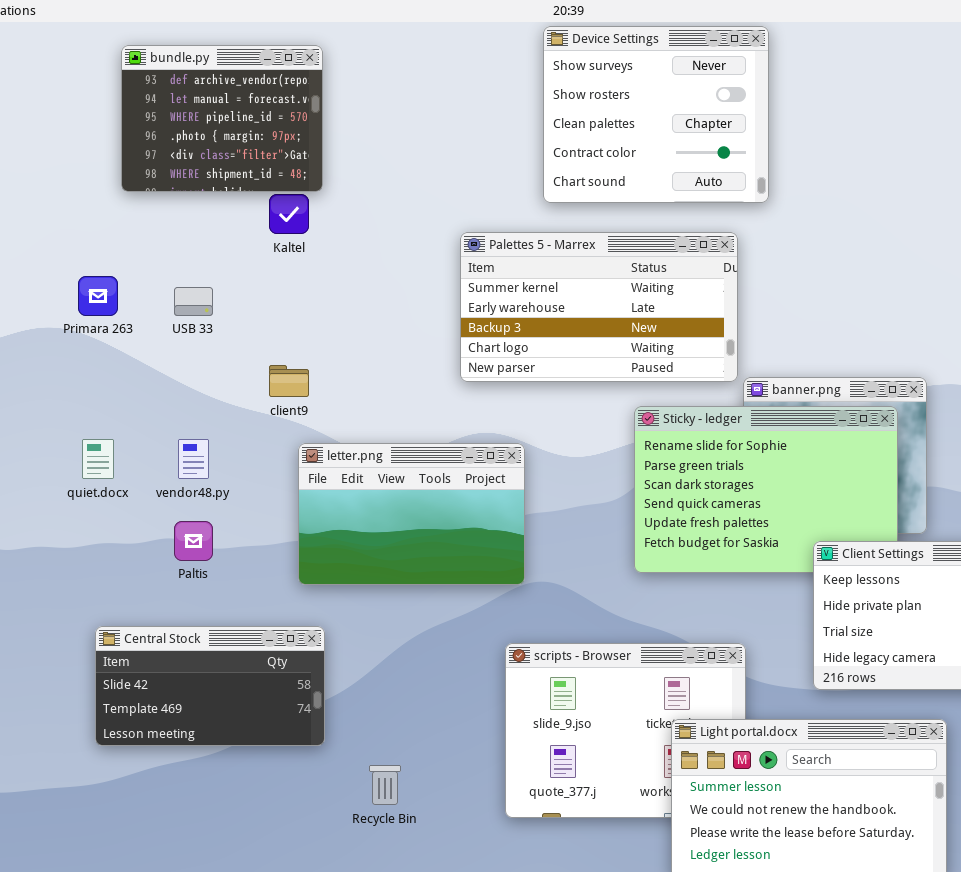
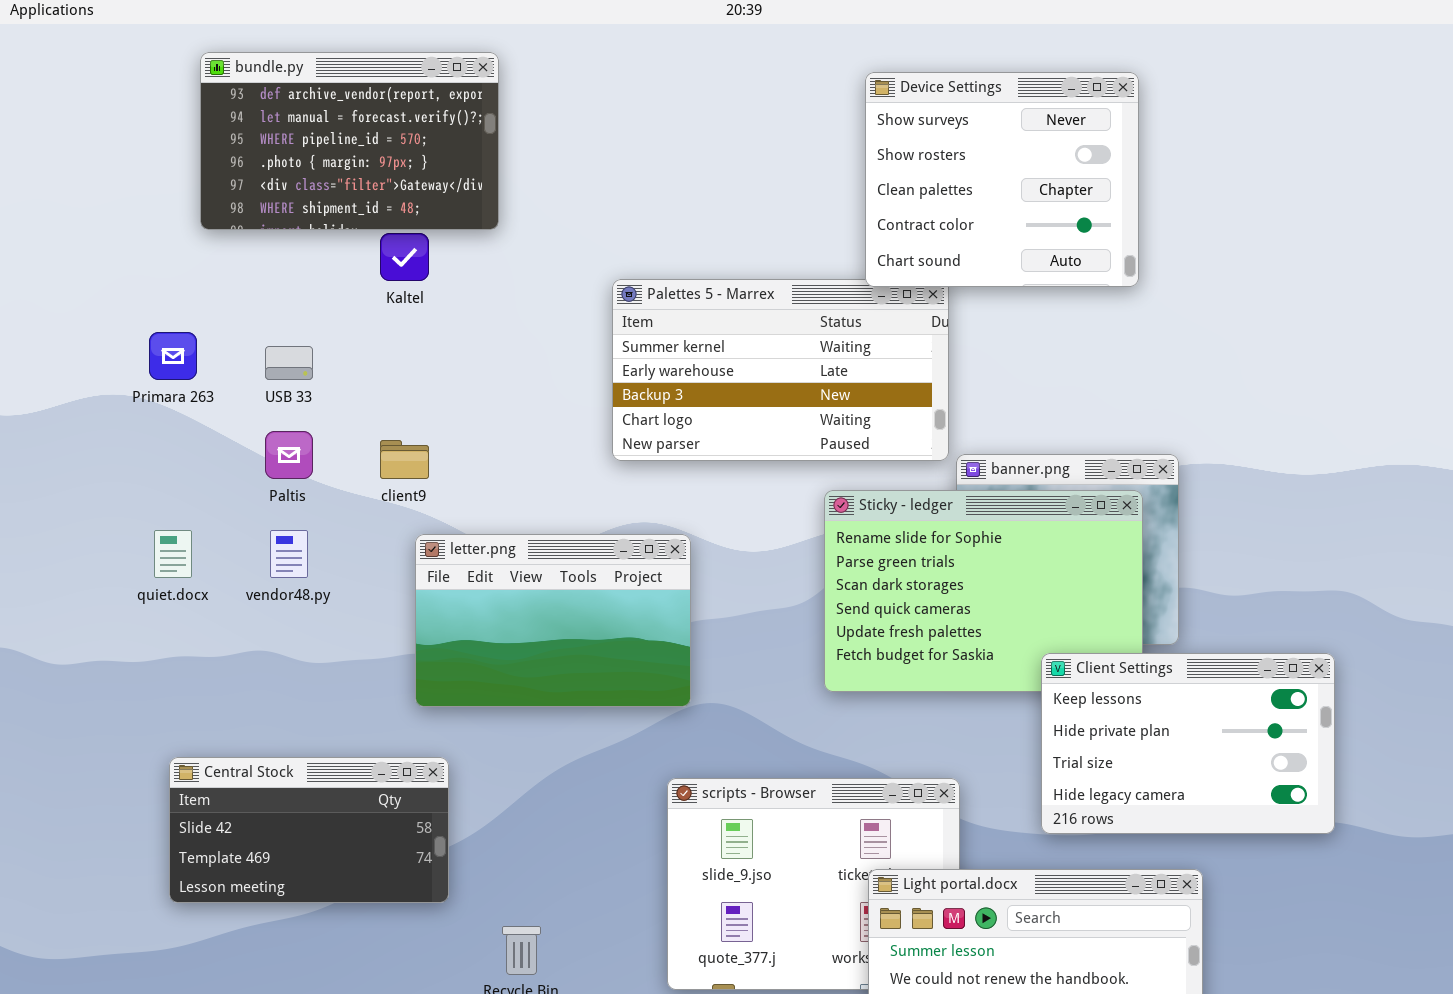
Device Settings: [543,26,769,203] -> [865,72,1139,287], moved
bundle.py: [121,45,323,192] -> [200,52,499,230], resized
Paltis: [174,521,213,561] -> [265,431,313,479], moved

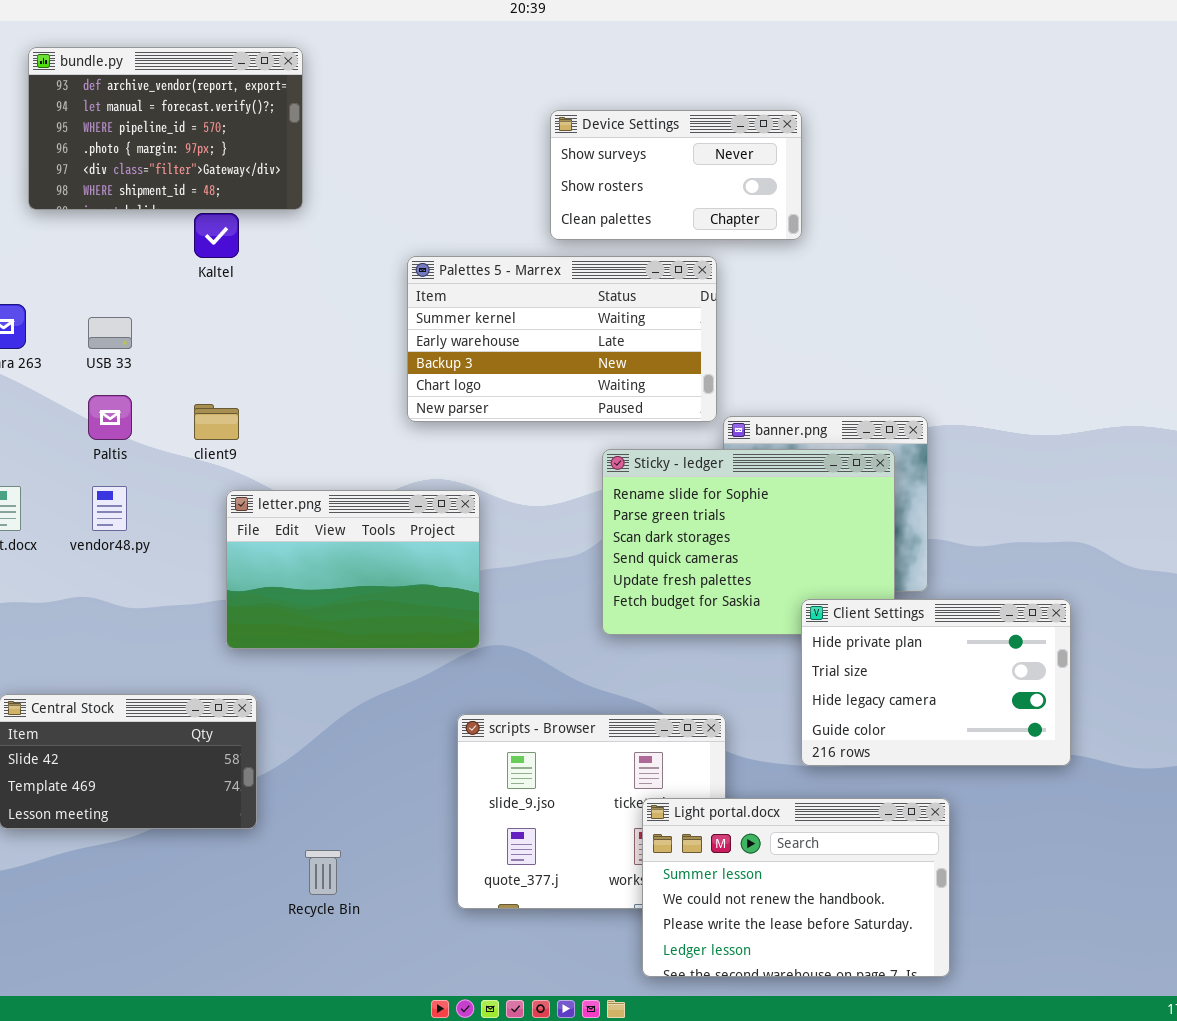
Device Settings: [865,72,1139,287] -> [550,110,802,240], moved, resized
Client Settings: [1041,653,1335,834] -> [801,599,1071,766], scrolled down 1 row

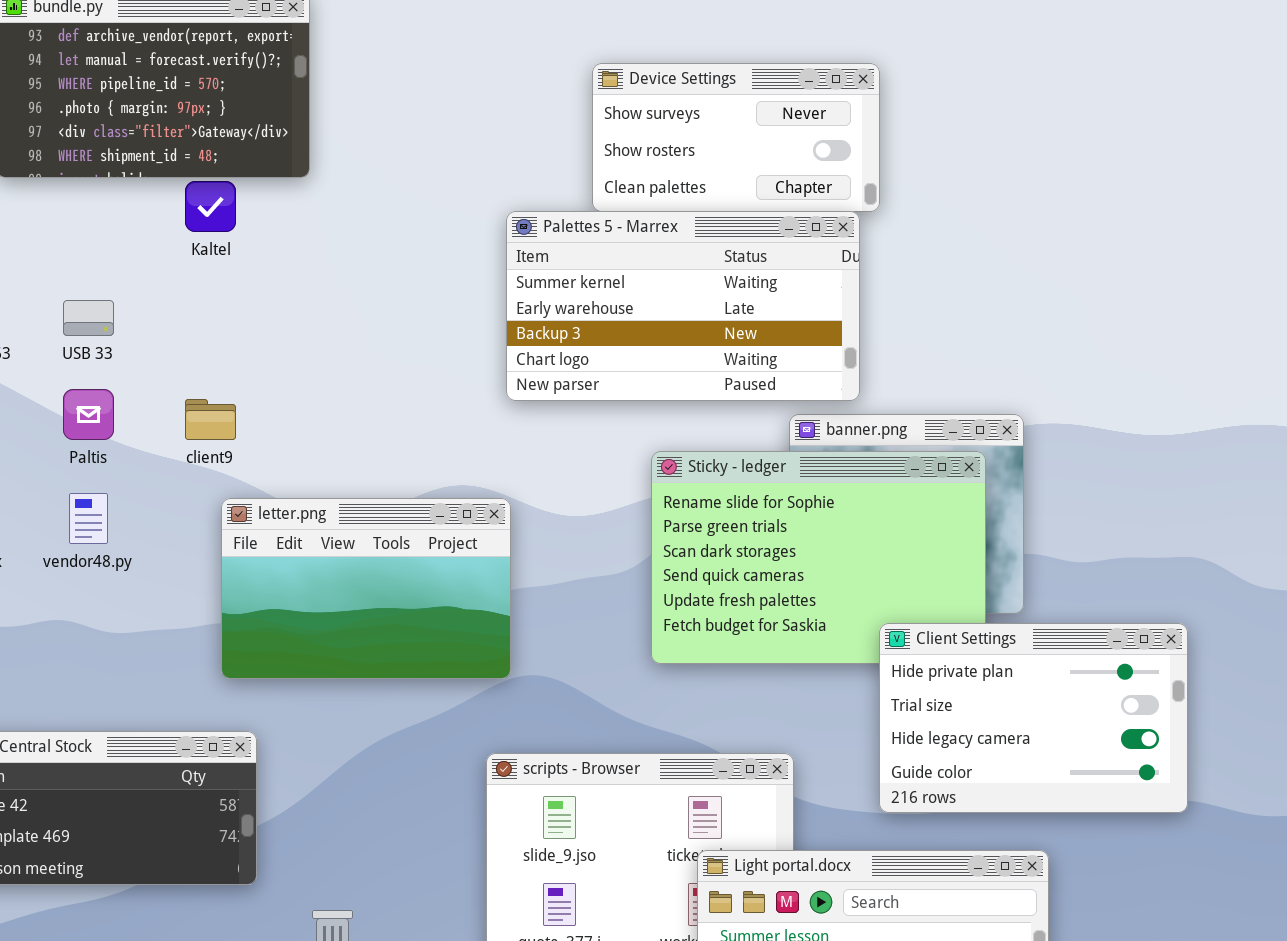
Palettes 5 - Marrex: [407,256,717,422] -> [506,211,860,401], moved

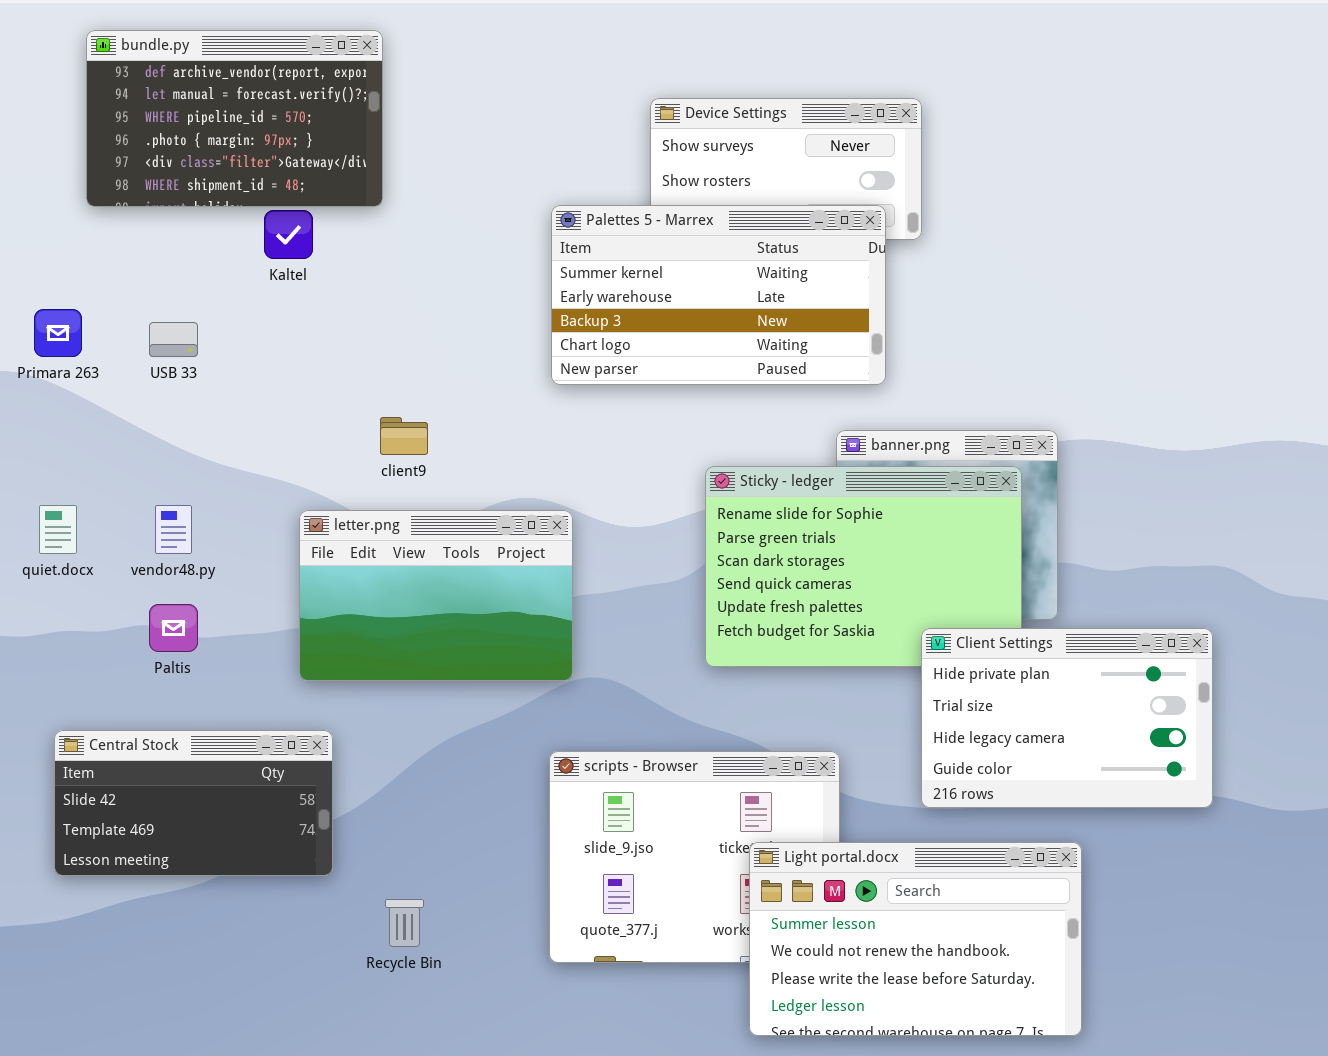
Palettes 5 - Marrex: [506,211,860,401] -> [551,205,886,385], moved
Paltis: [63,389,114,440] -> [149,604,198,652], moved
client9: [185,399,236,440] -> [380,417,428,455], moved

